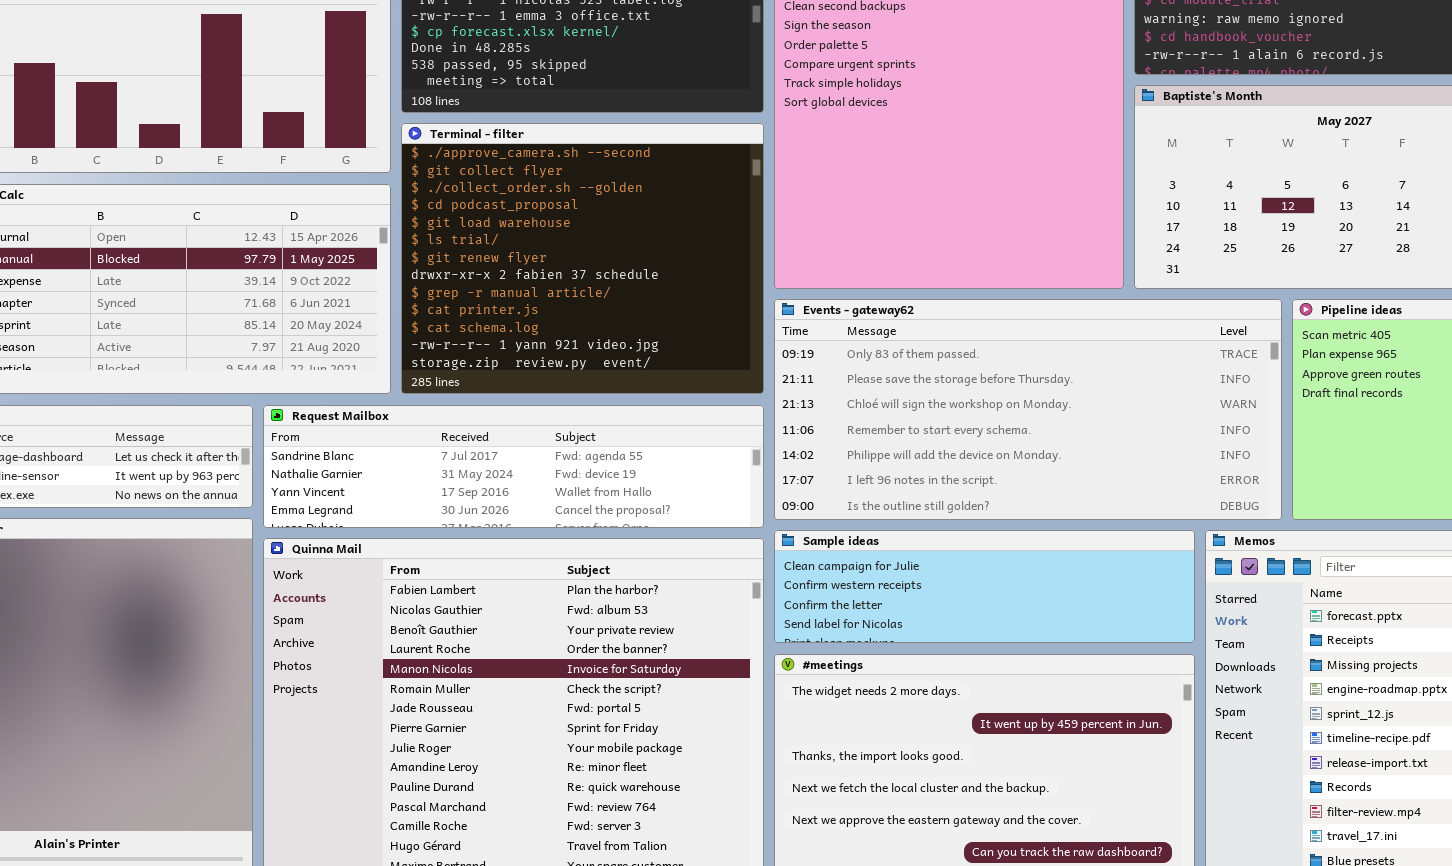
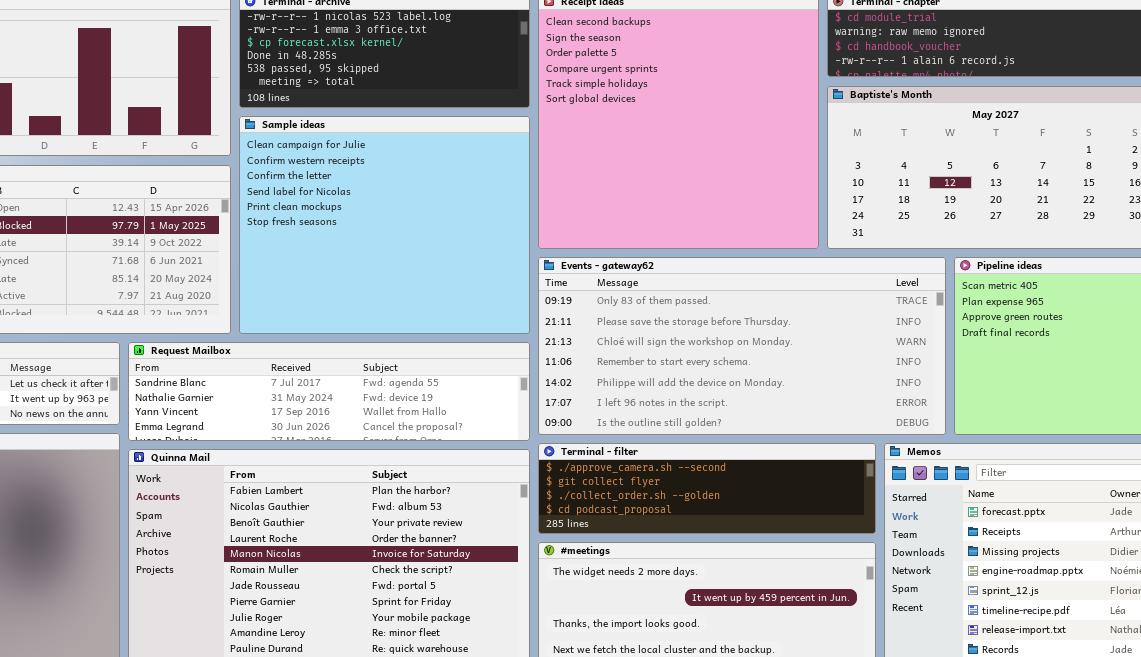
Terminal - filter: [401,123,764,394] -> [538,443,876,534], moved, resized
Sample ideas: [774,530,1195,643] -> [239,116,530,334], moved, resized

